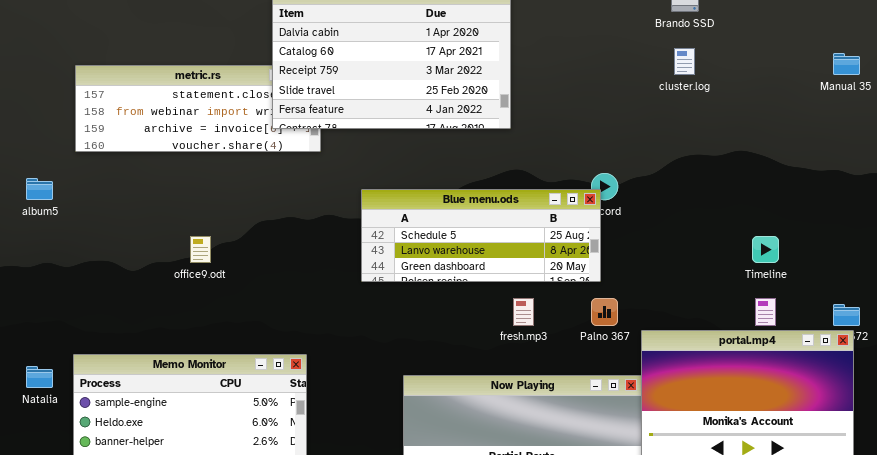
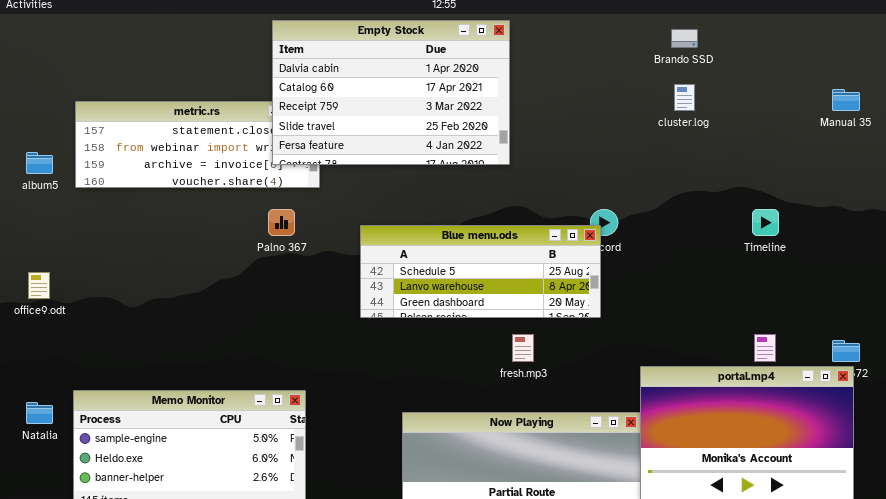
album5: [26,178,53,200] -> [26,152,53,174], moved
office9.odt: [190,236,211,263] -> [28,272,50,299], moved
Timeline: [752,236,779,263] -> [752,209,779,236], moved
Palno 367: [591,298,618,326] -> [268,209,295,236], moved

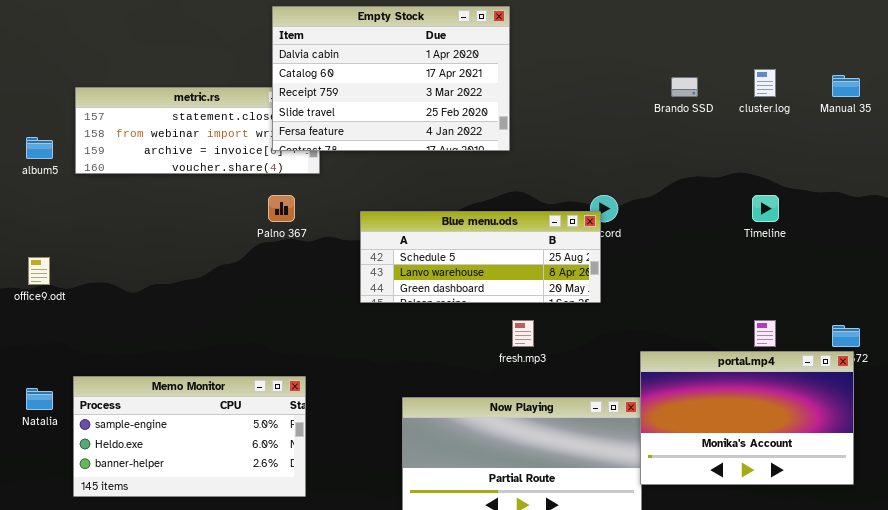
Brando SSD: [671,29,698,48] -> [671,77,698,97], moved
cluster.log: [674,84,695,111] -> [754,69,776,97], moved

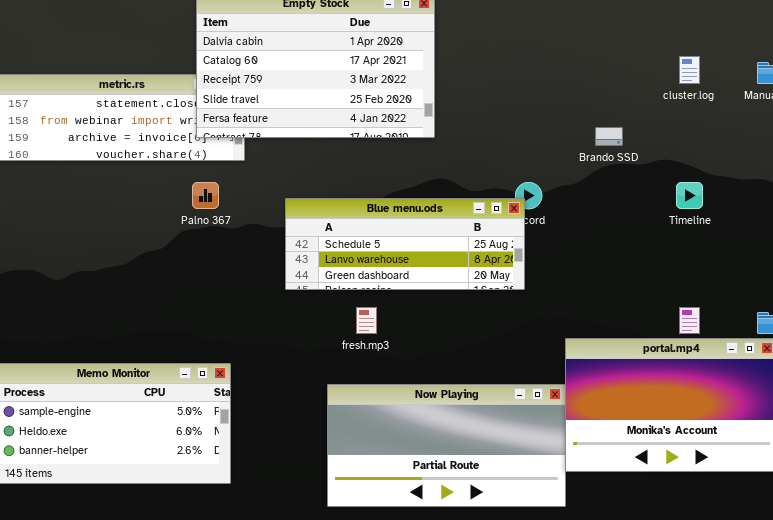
Brando SSD: [671,77,698,97] -> [595,127,623,146], moved
fresh.mp3: [512,320,534,347] -> [356,307,377,334], moved

